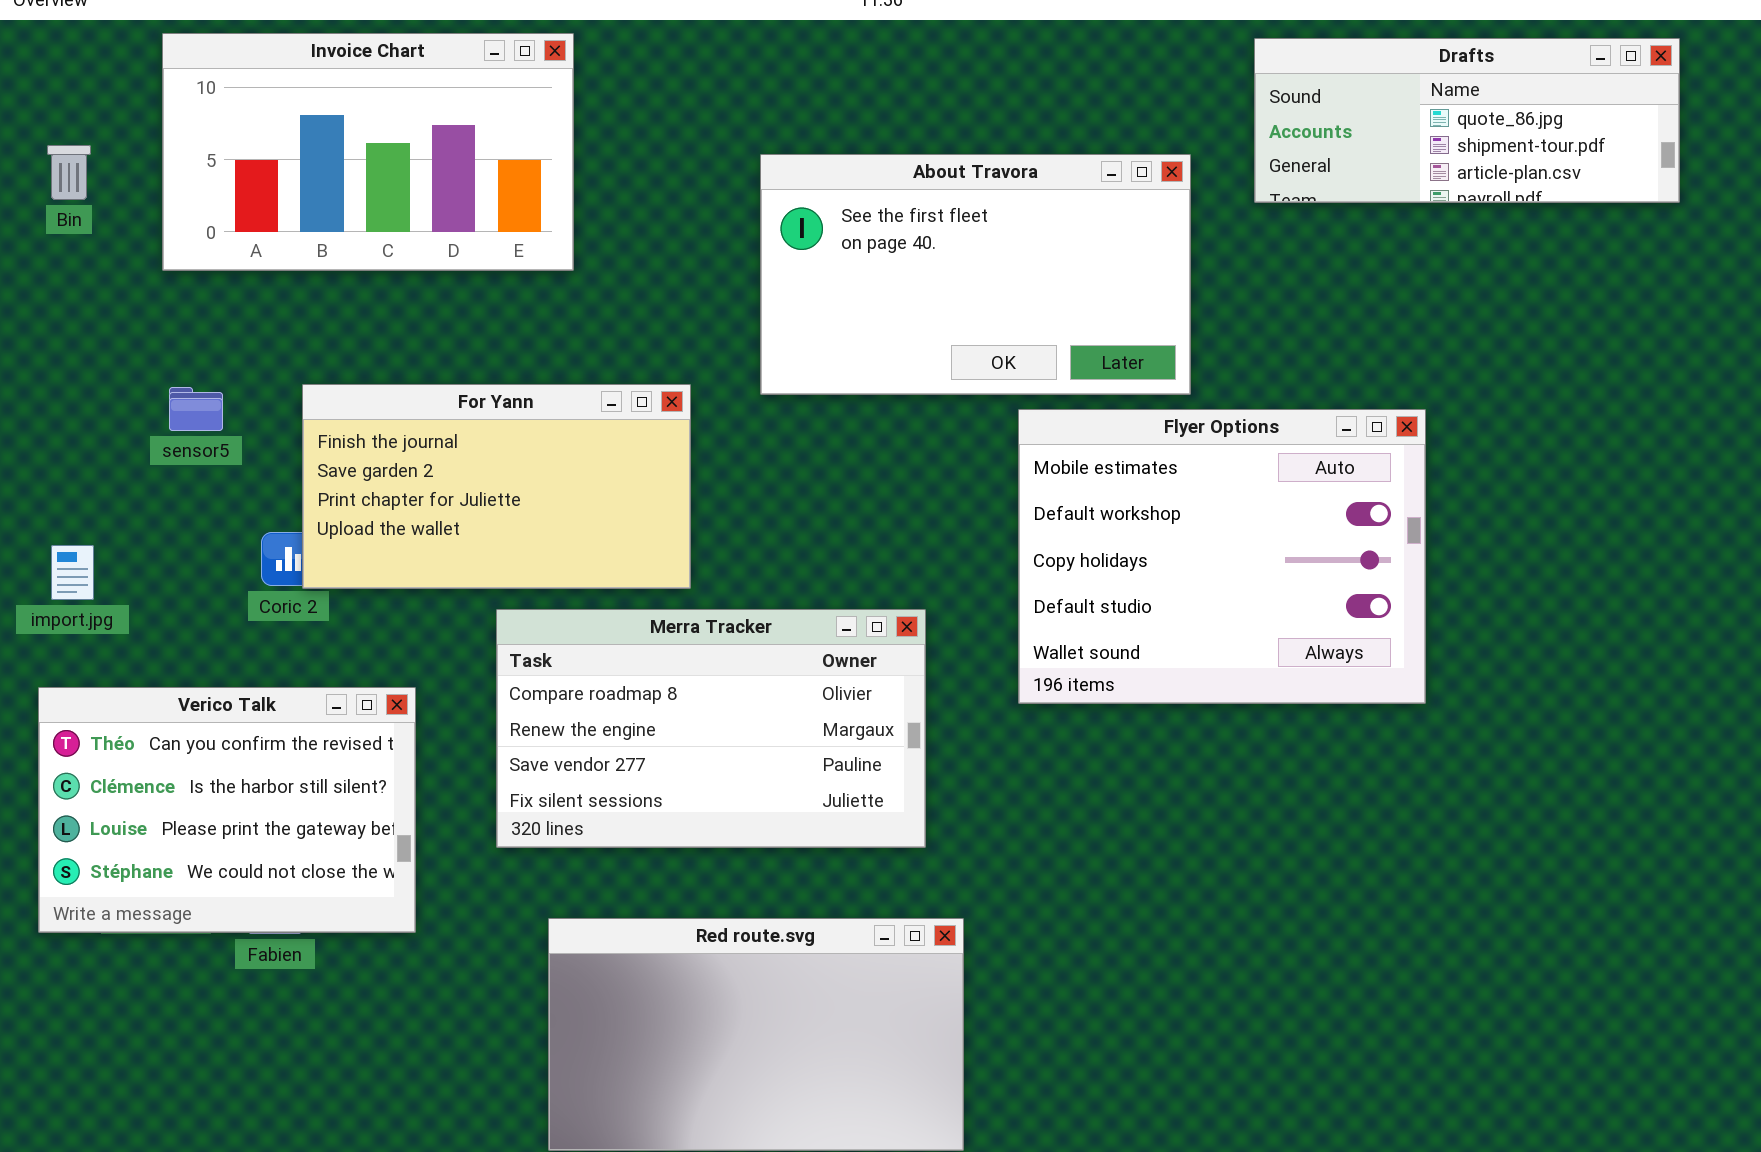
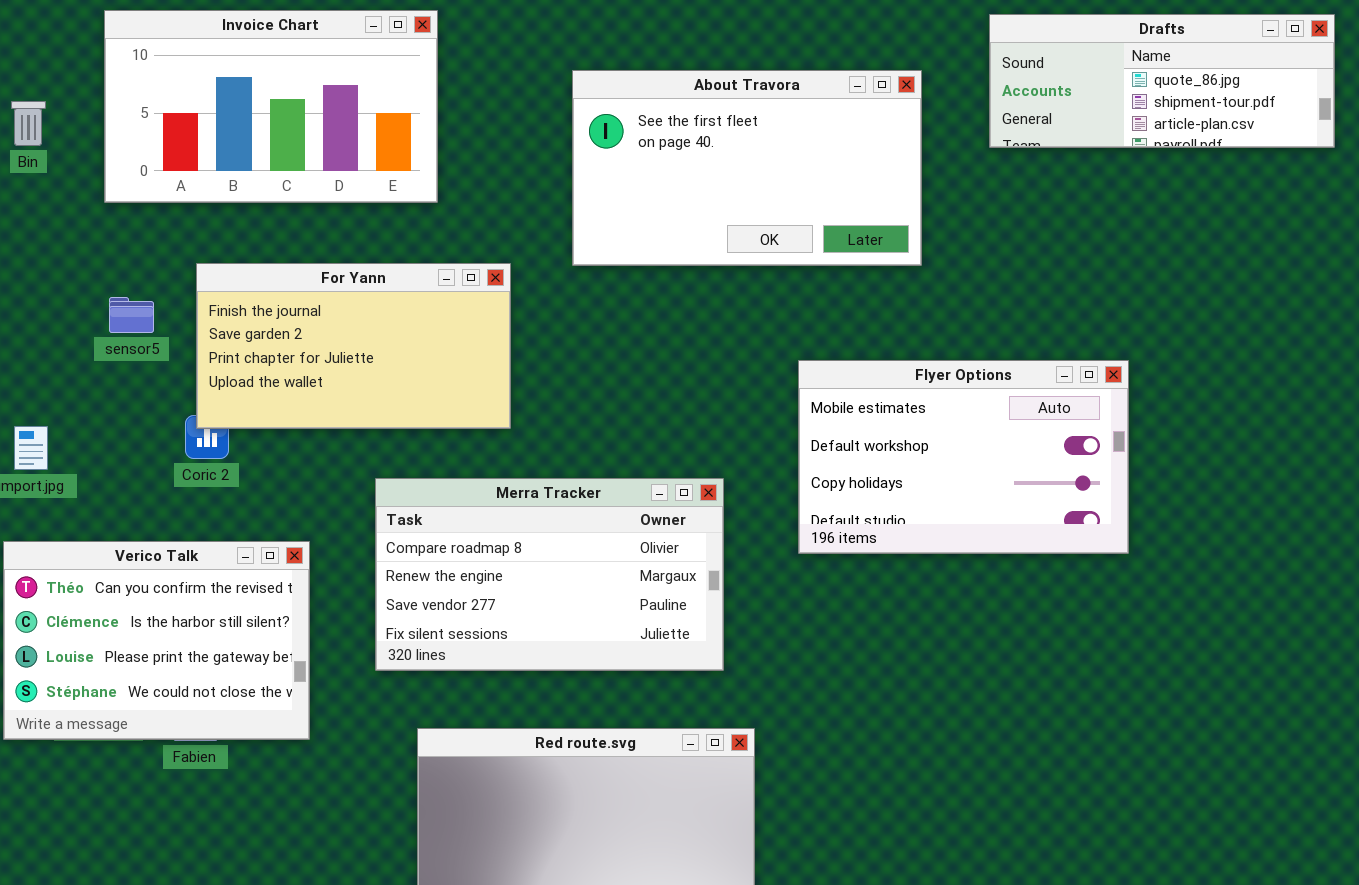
About Travora: [760,154,1191,395] -> [572,70,922,266], moved
For Yann: [302,384,691,589] -> [196,263,511,429], moved
Flyer Options: [1018,409,1426,704] -> [798,360,1129,554], resized

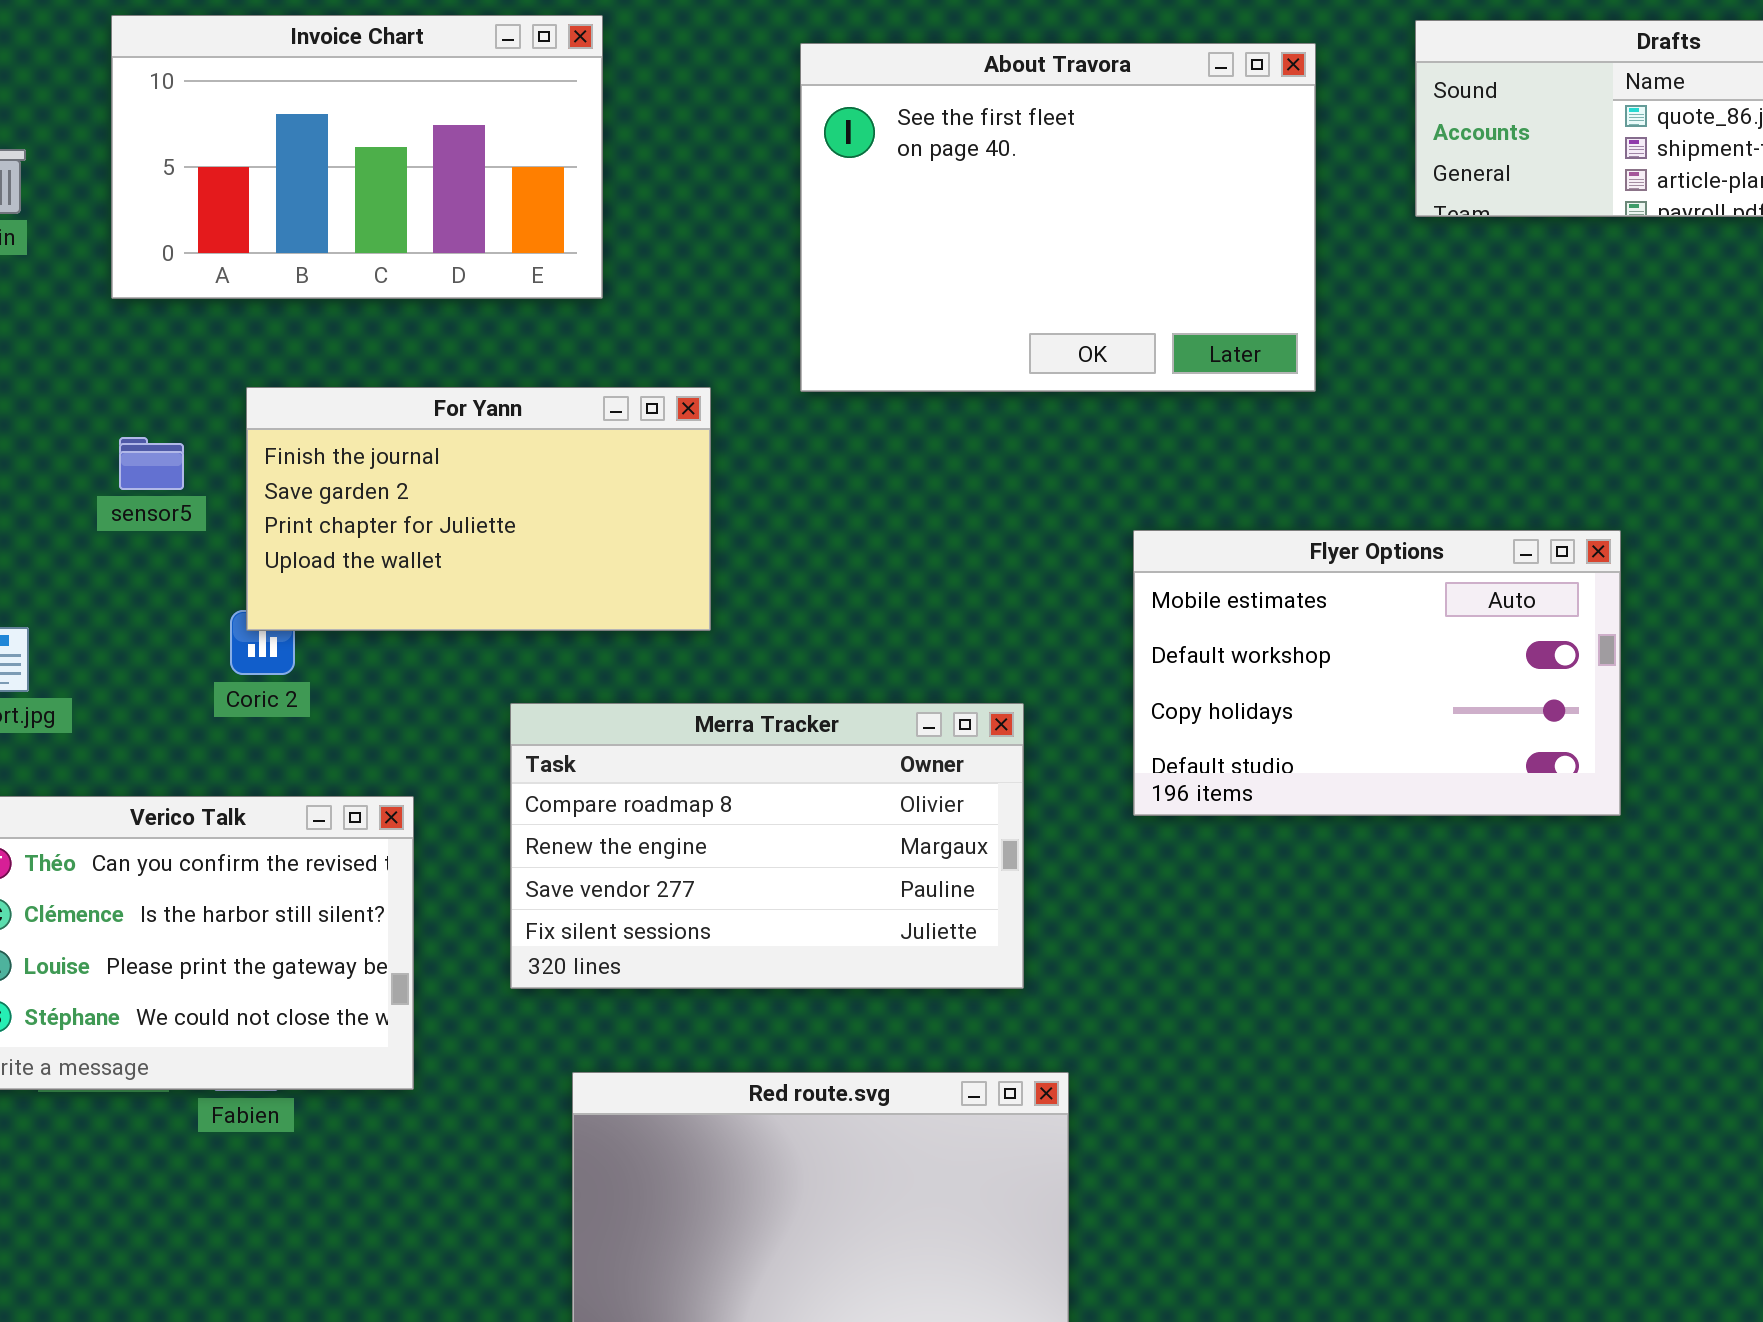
About Travora: [572,70,922,266] -> [800,43,1316,392], resized

